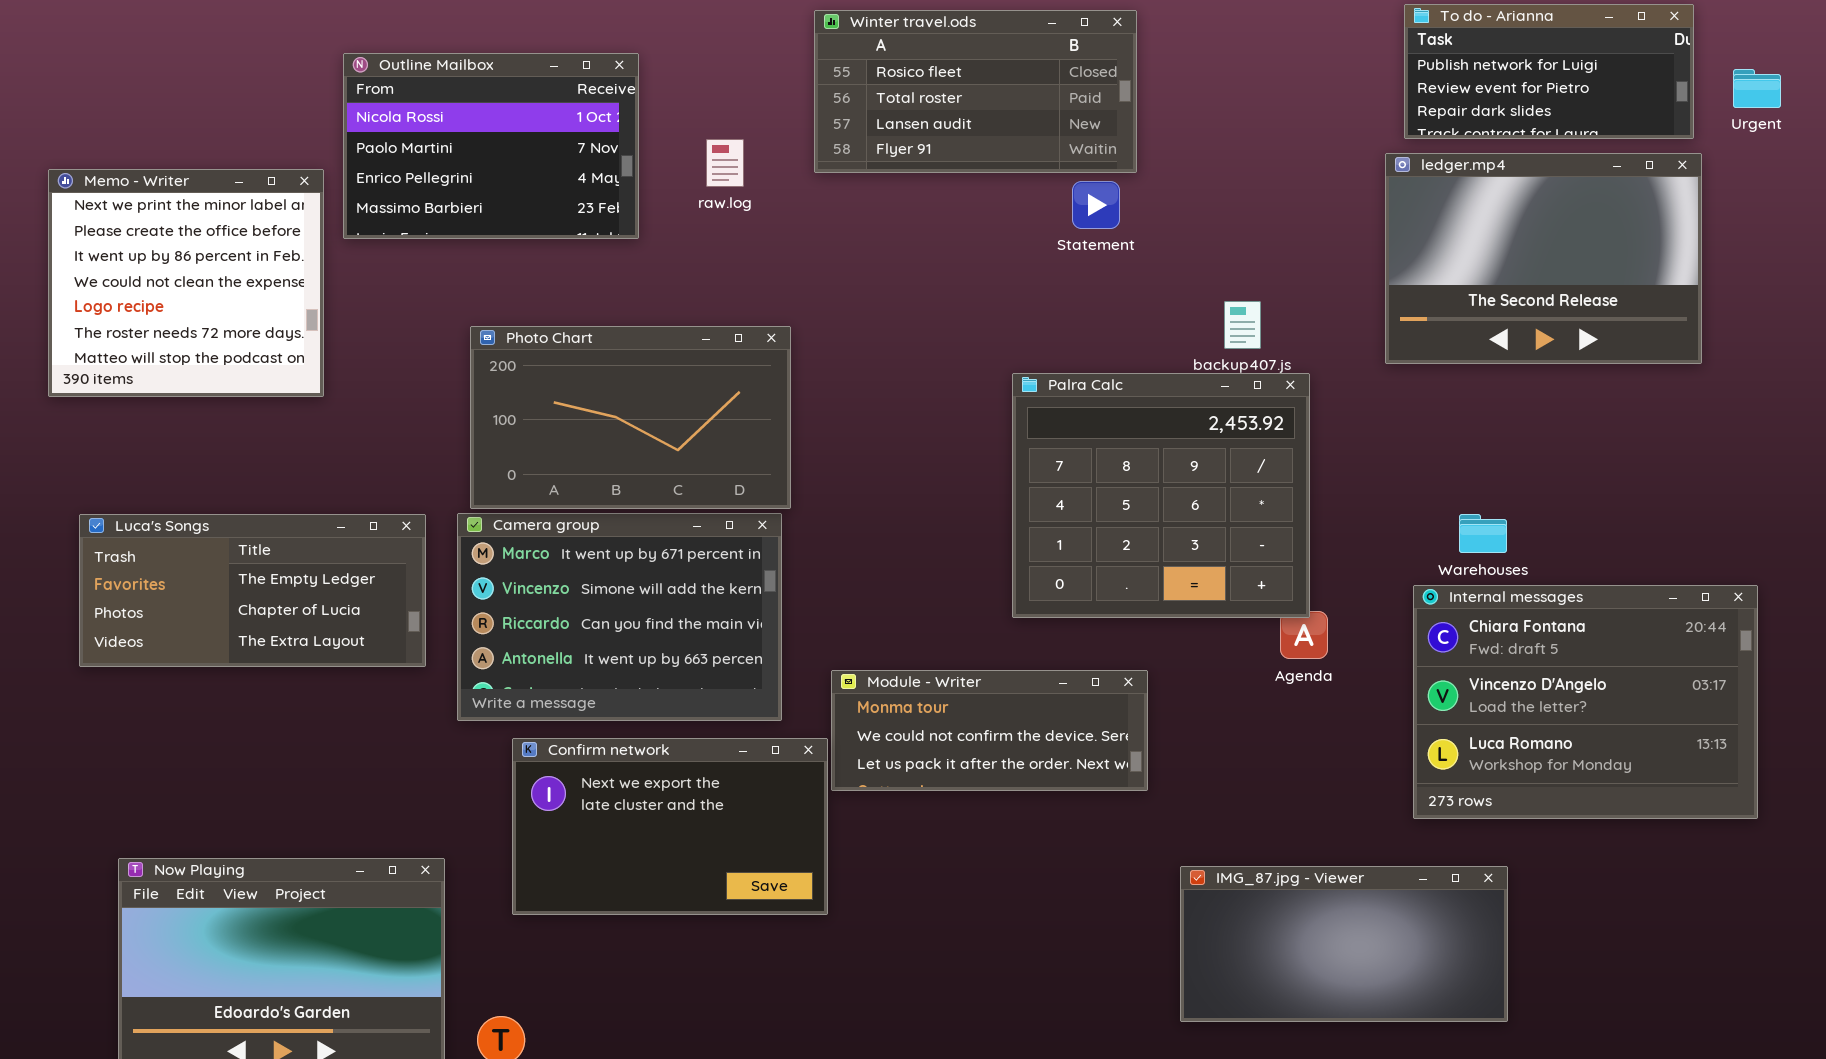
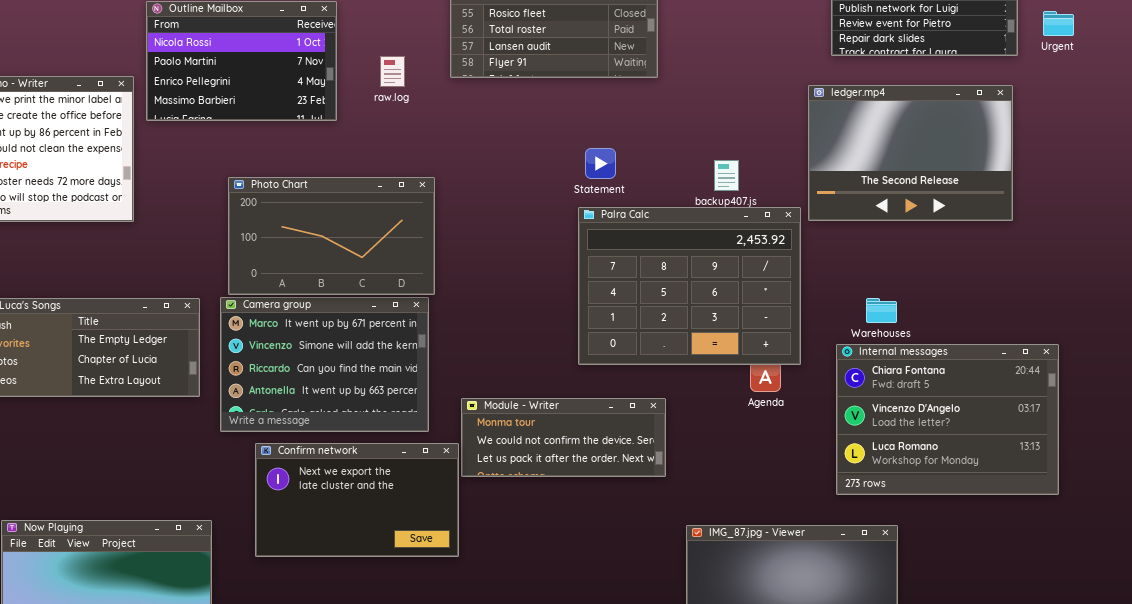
ledger.mp4: [1385,153,1702,364] -> [808,85,1013,221], moved
Statement: [1072,181,1120,229] -> [585,148,616,179], moved
Palra Calc: [1012,373,1310,618] -> [578,207,801,365], resized

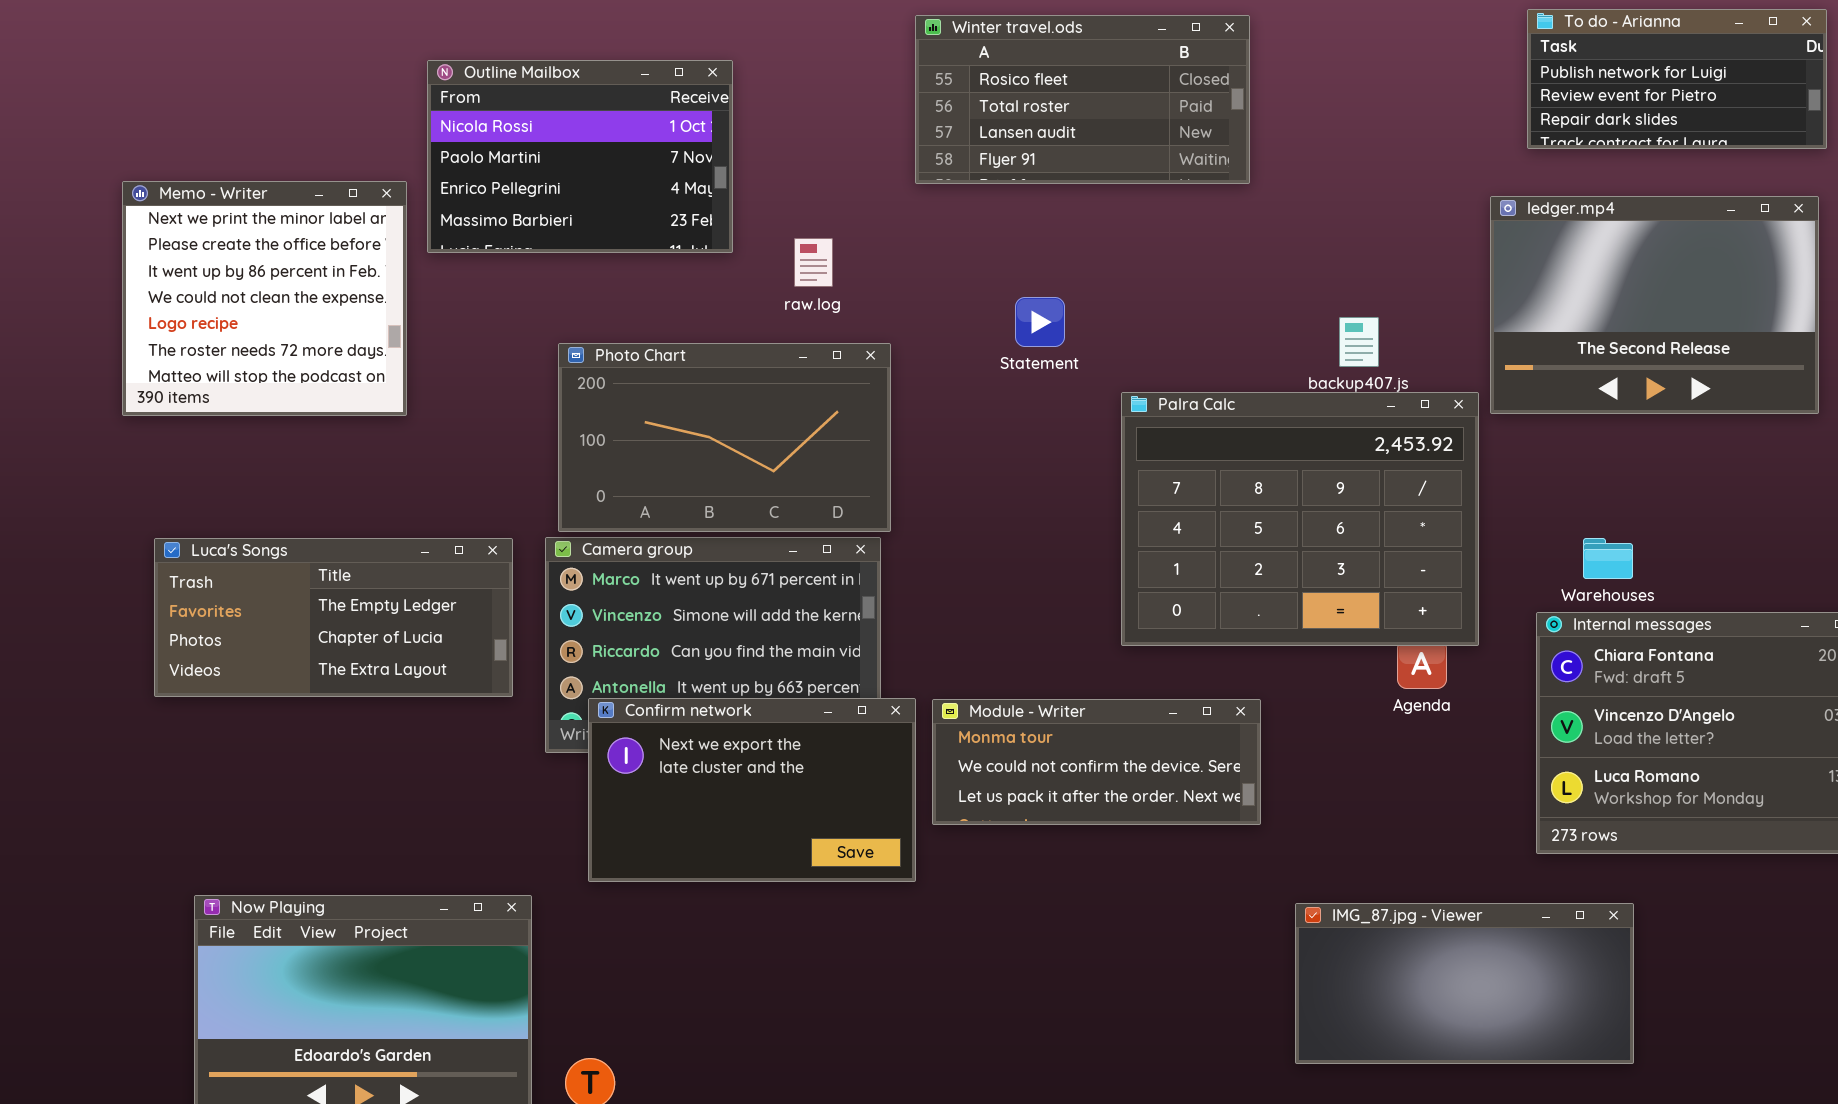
raw.log: [380,56,405,87] -> [794,238,833,287], moved
Statement: [585,148,616,179] -> [1015,297,1065,347], moved
Confirm network: [255,443,459,557] -> [588,698,916,882], moved

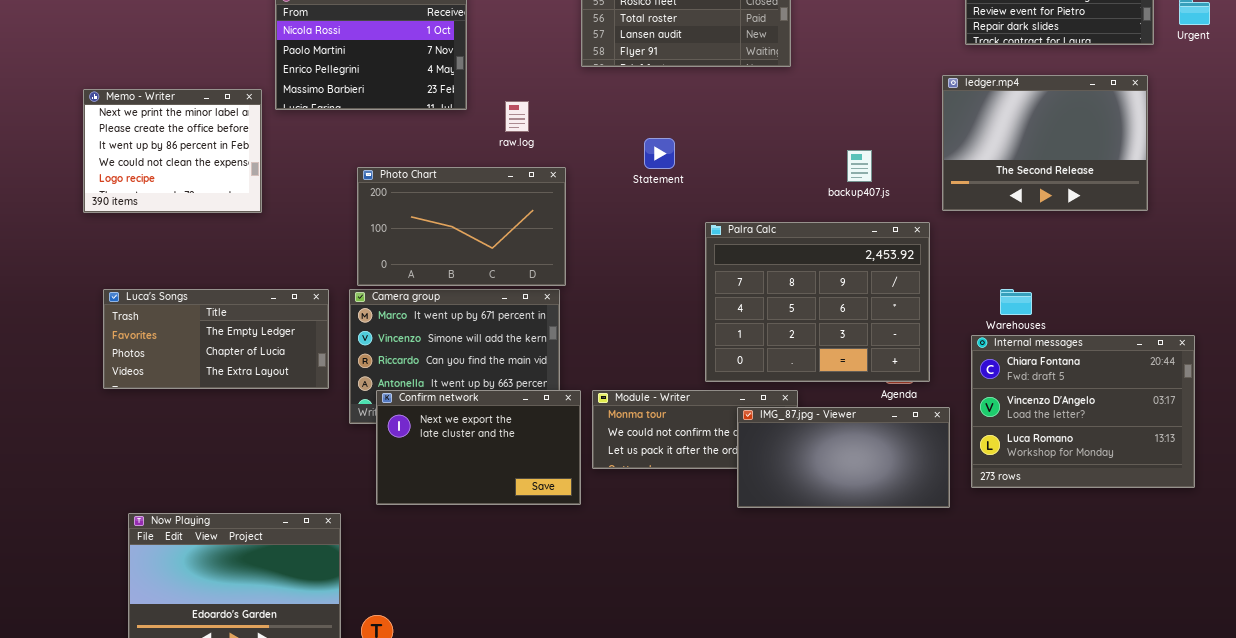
Memo - Writer: [122,181,407,416] -> [83,89,262,213], resized
Palra Calc: [1121,392,1479,646] -> [705,222,930,382], moved
IMG_87.jpg - Viewer: [1295,903,1634,1064] -> [737,407,950,508], moved

